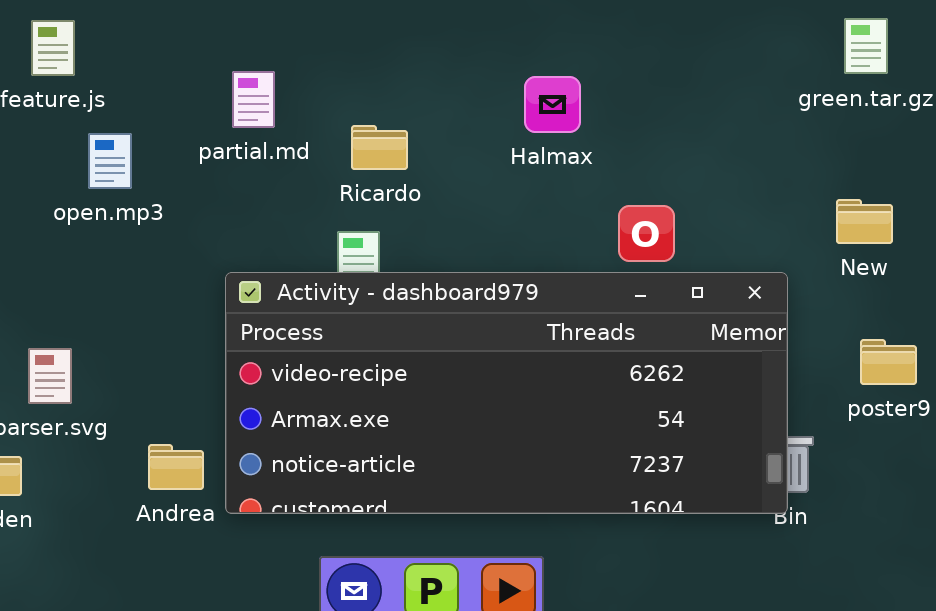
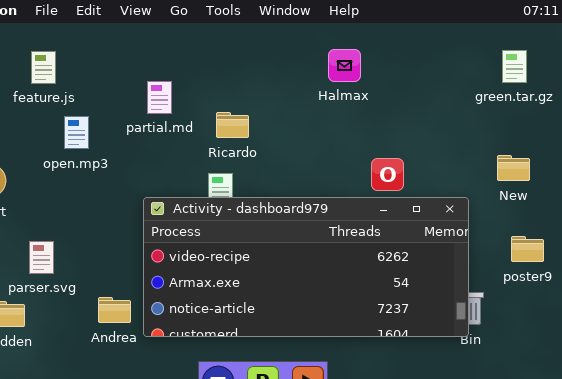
Halmax: [524,76,581,133] -> [328,49,361,82], moved

